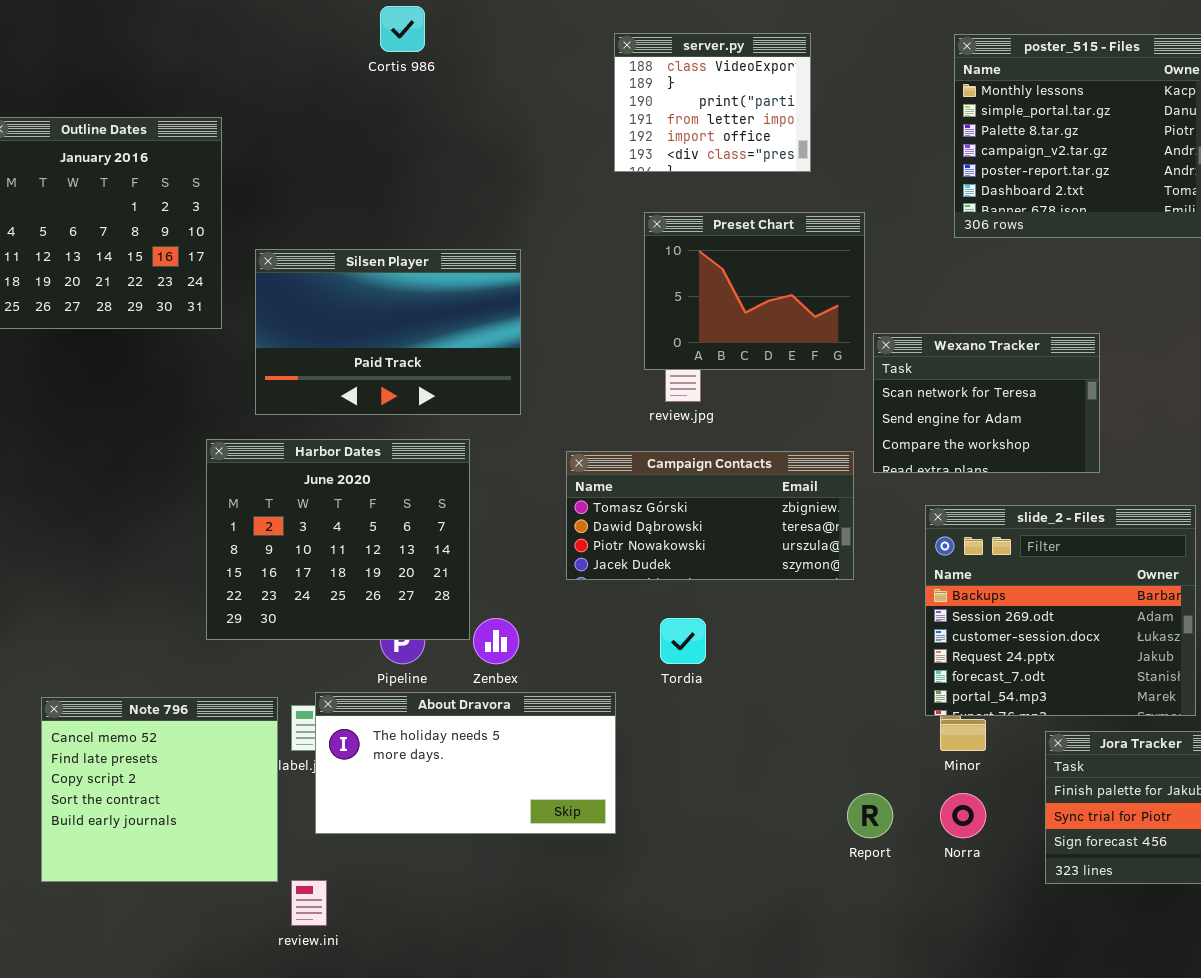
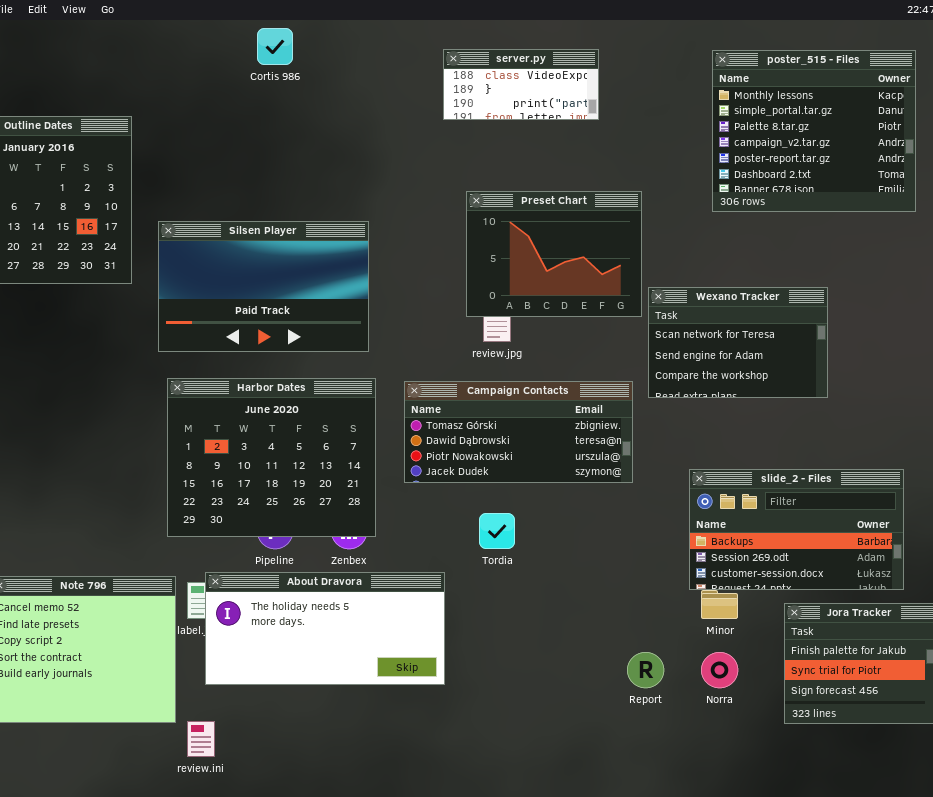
server.py: [614,33,811,172] -> [443,49,599,120], resized
Harbor Dates: [206,439,470,640] -> [167,378,376,537], moved
slide_2 - Files: [925,505,1196,716] -> [689,469,904,590], resized

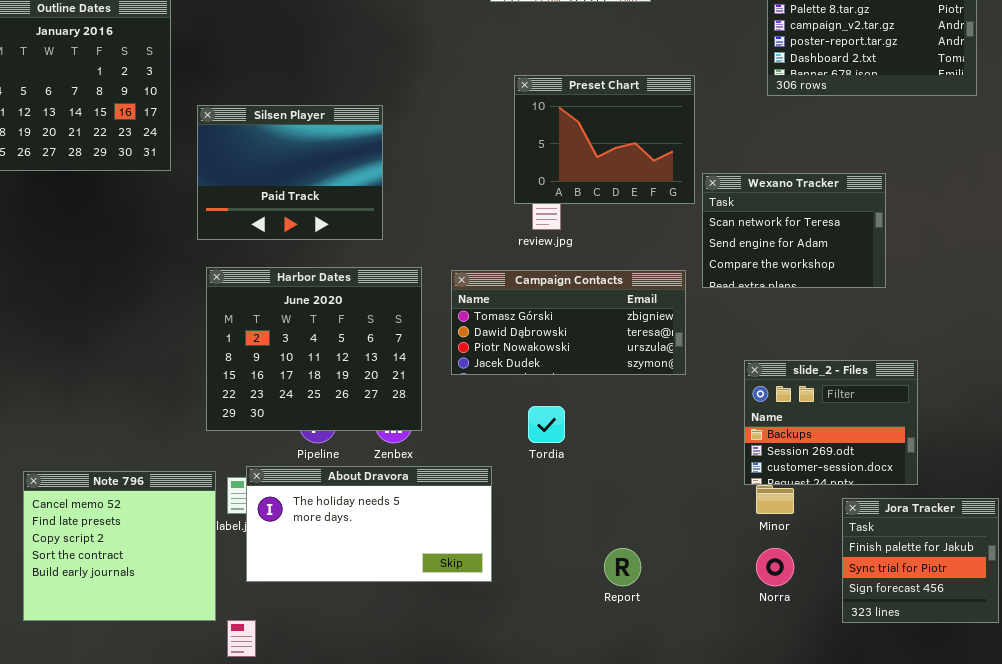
Silsen Player: [158,221,369,352] -> [197,105,383,240], resized
slide_2 - Files: [689,469,904,590] -> [744,360,918,485], resized
Report: [627,652,664,688] -> [604,548,641,586], moved

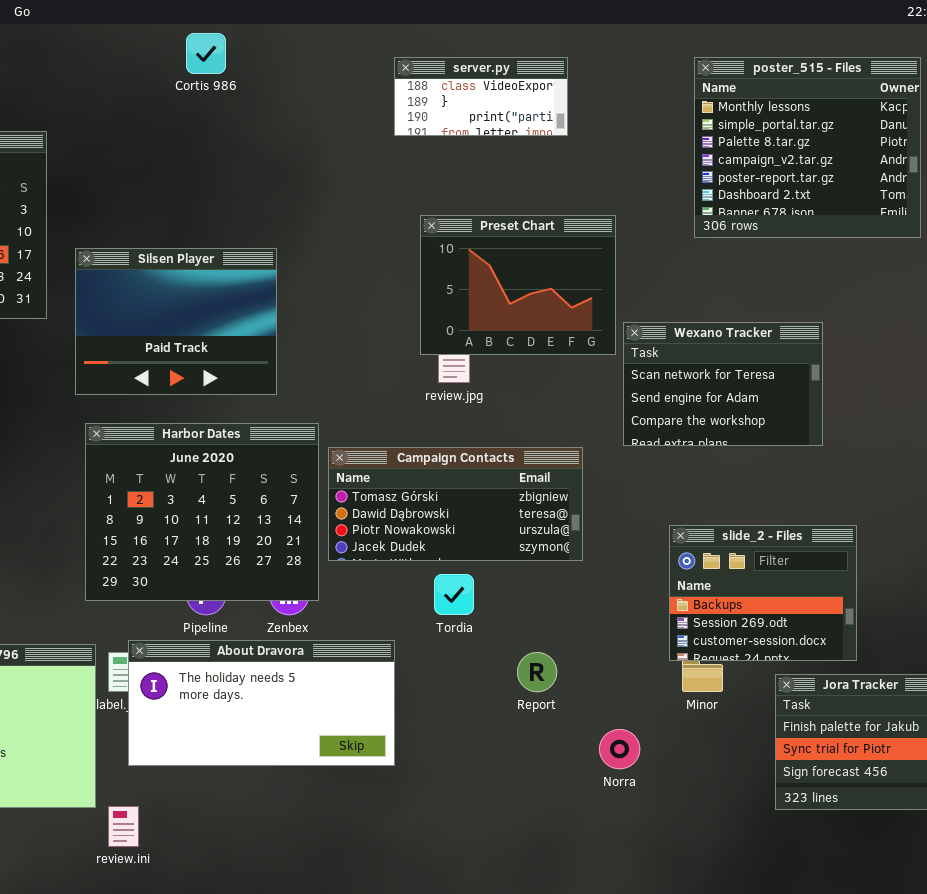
Campaign Contacts: [451,270,686,375] -> [328,447,583,561], moved
Report: [604,548,641,586] -> [517,652,557,692], moved
Norra: [756,548,794,586] -> [599,729,640,769], moved

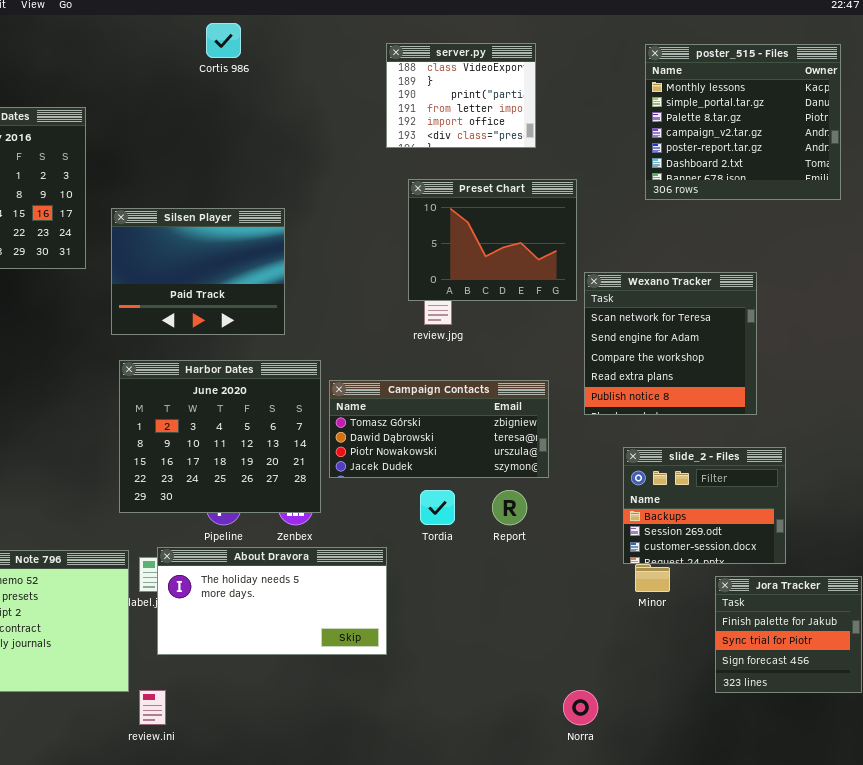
server.py: [394,57,568,136] -> [386,43,536,148], resized
Wexano Tracker: [623,322,823,446] -> [584,272,757,415], resized
Report: [517,652,557,692] -> [492,490,527,525], moved
Norra: [599,729,640,769] -> [563,690,598,725], moved

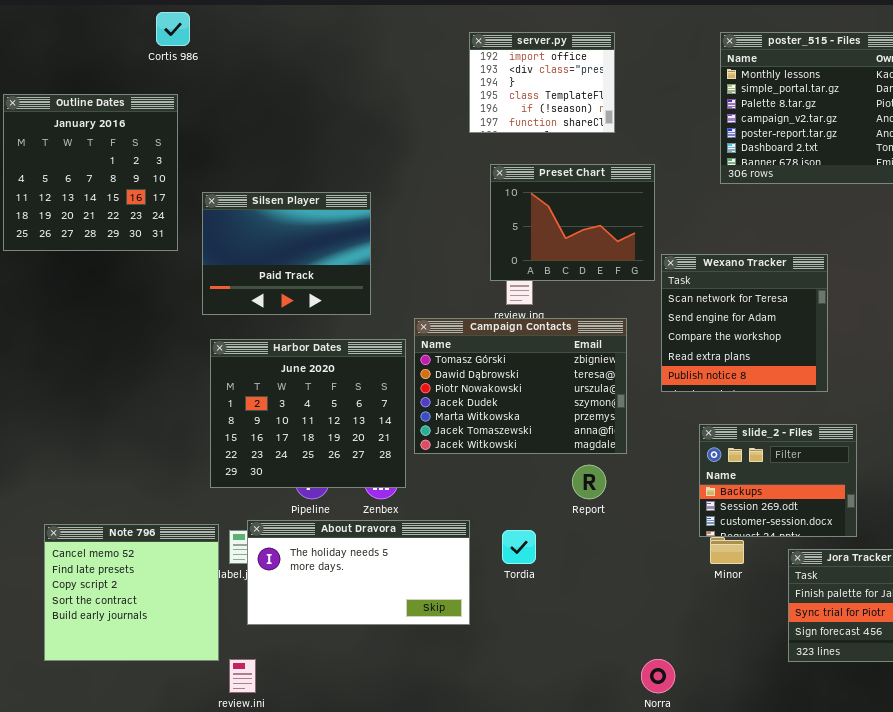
Cortis 986: [206,23,241,58] -> [156,12,190,46], moved
server.py: [386,43,536,148] -> [469,32,615,133], scrolled down 4 rows
Campaign Contacts: [329,380,549,478] -> [414,318,627,454], resized
Tordia: [420,490,455,525] -> [502,530,536,564], moved

